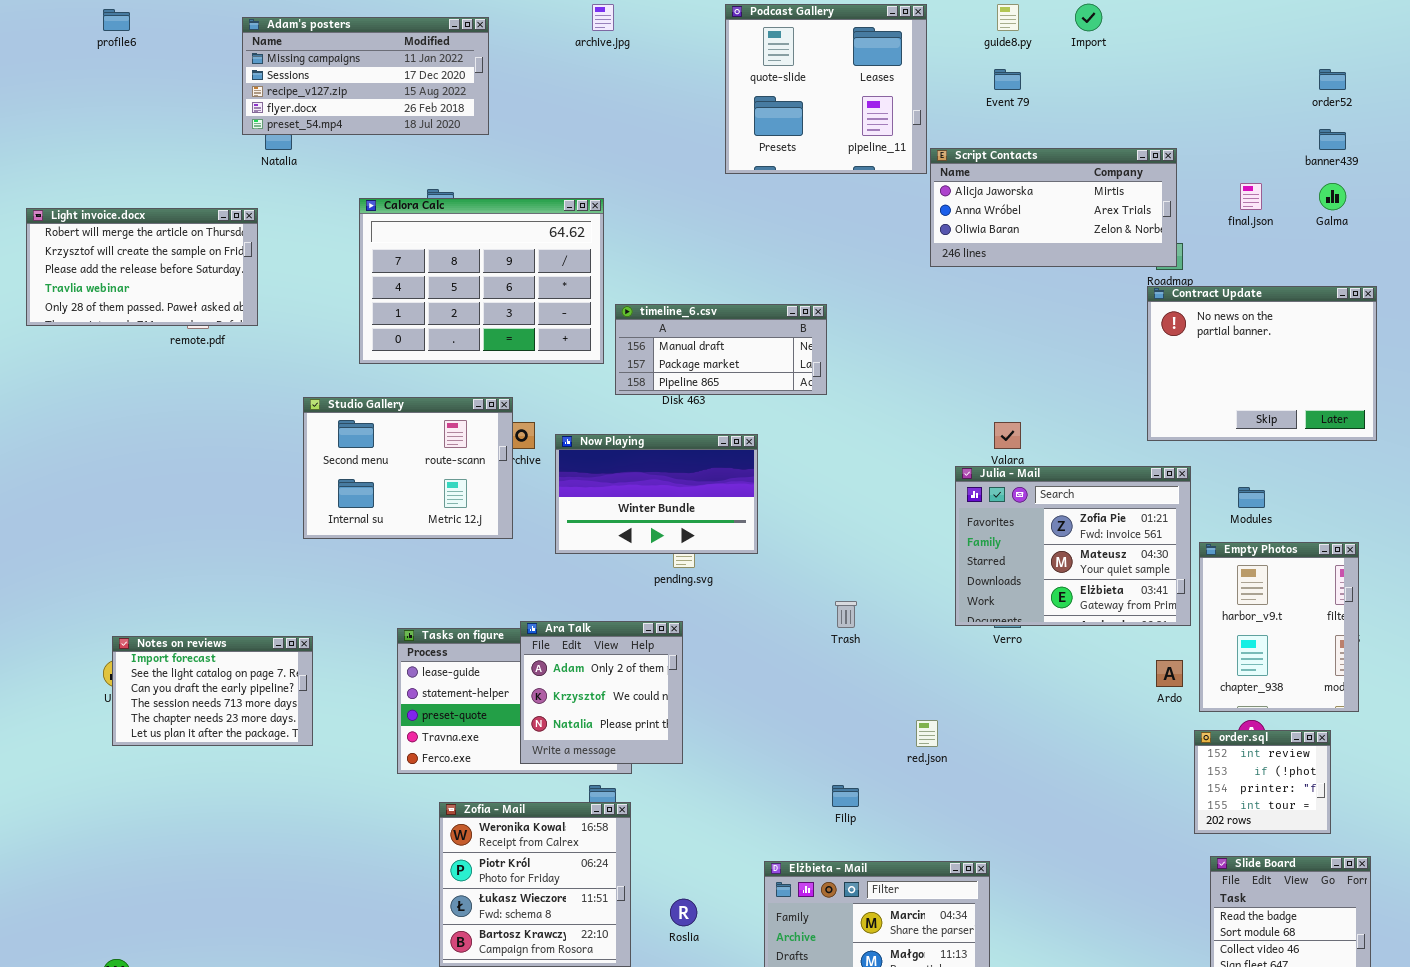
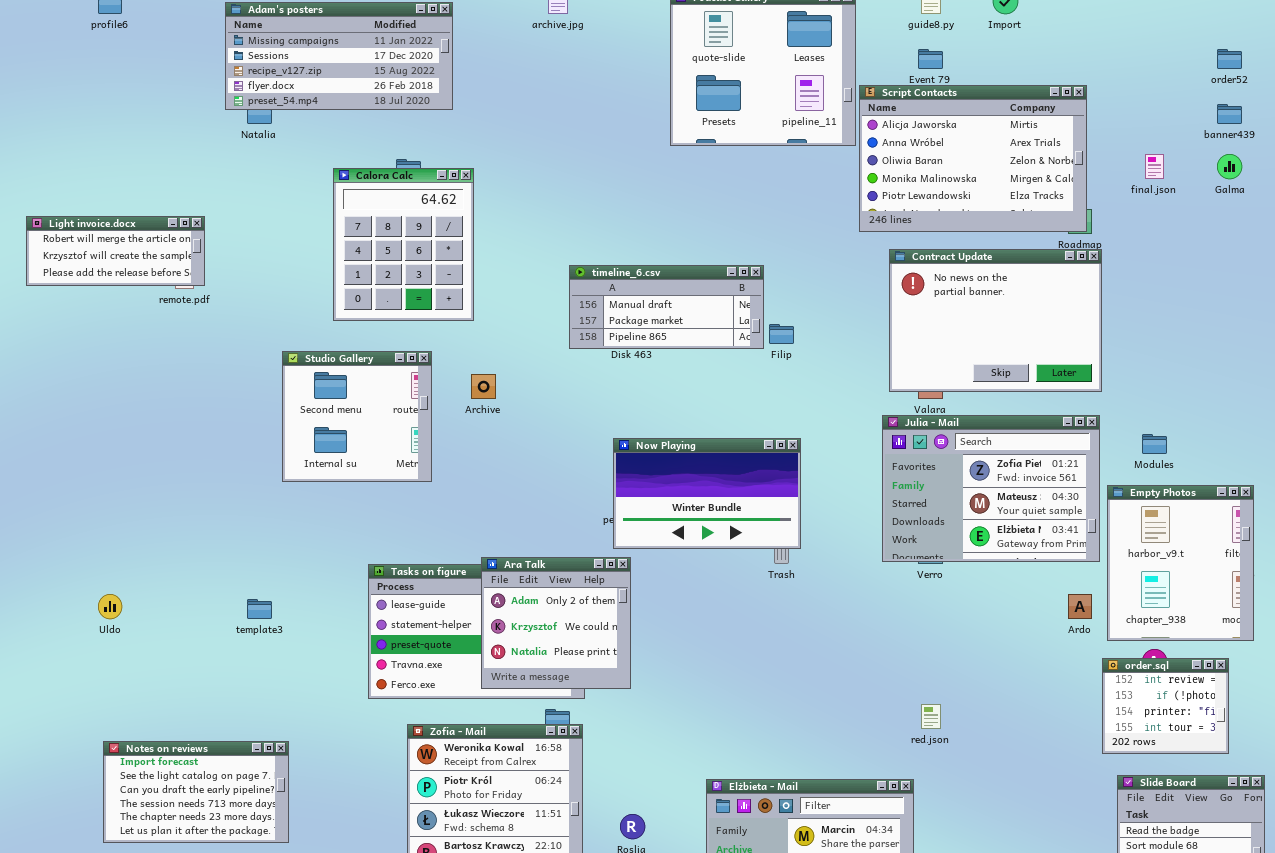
Script Contacts: [930,148,1177,267] -> [859,85,1087,232], resized
Calora Calc: [359,198,604,364] -> [333,168,474,321], resized
Light invoice.docx: [26,208,258,326] -> [26,216,205,286], resized
Contract Update: [1147,286,1377,441] -> [889,249,1102,392], moved
Studio Gallery: [303,397,513,539] -> [282,351,432,482], resized
Now Playing: [555,434,758,554] -> [613,438,801,549], moved
Notes on reviews: [112,636,313,746] -> [103,741,289,843], moved
red.json: [916,720,938,747] -> [921,704,941,729], moved
Filip: [832,785,859,807] -> [769,324,794,344], moved

